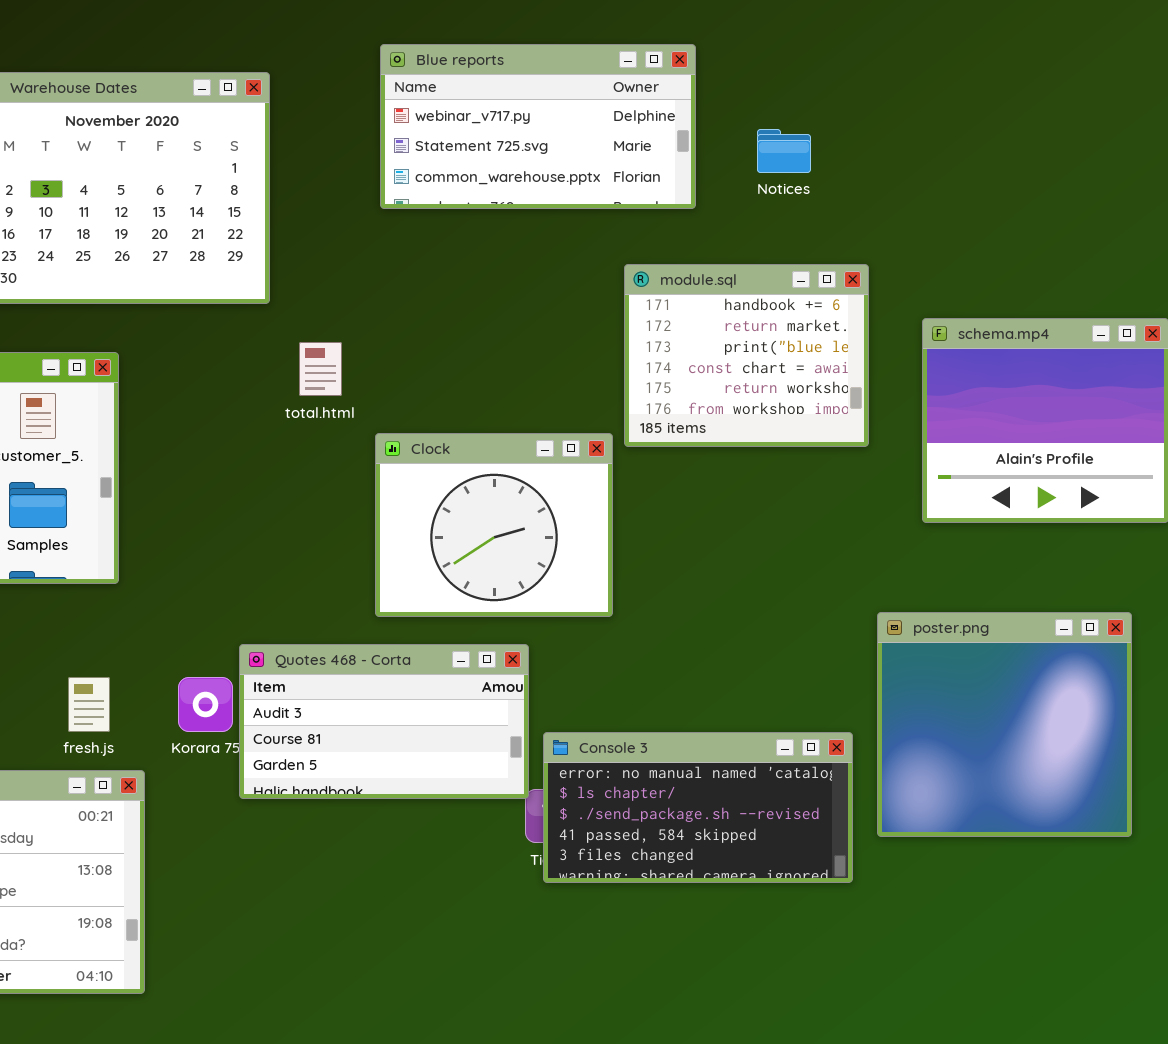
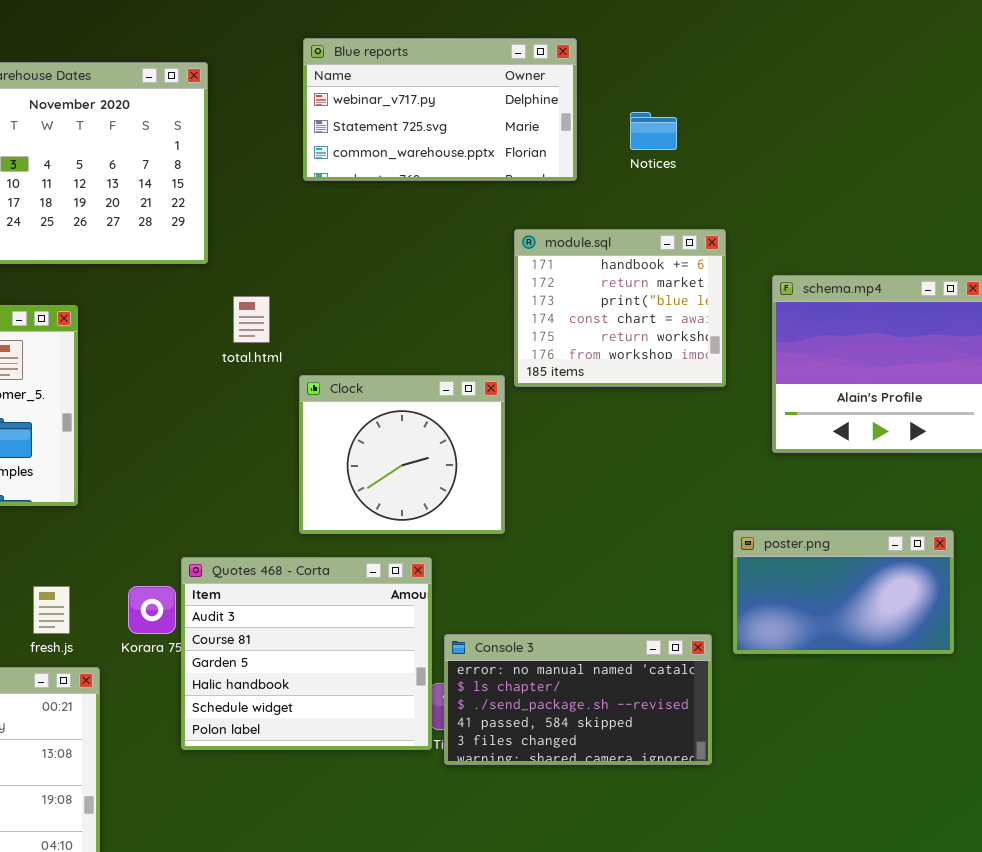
poster.png: [877,612,1132,837] -> [733,530,954,654], resized
Quotes 468 - Corta: [239,644,529,799] -> [181,557,432,750], resized

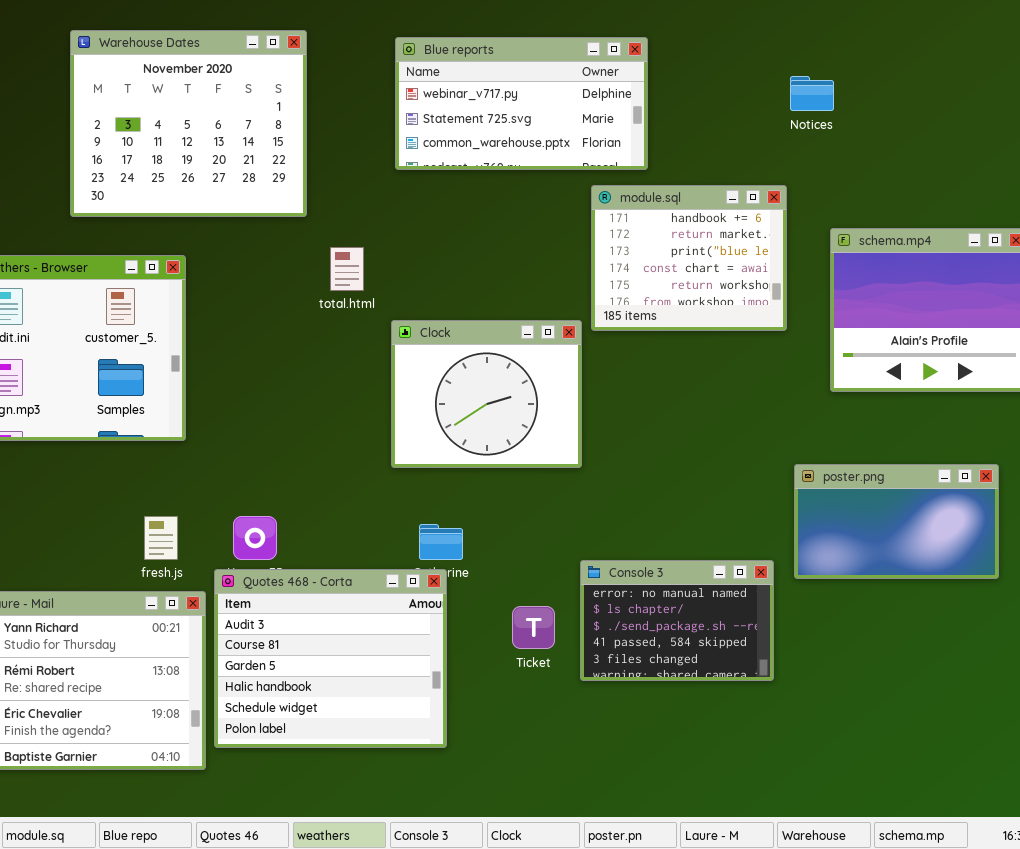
Blue reports: [303,38,577,181] -> [395,37,648,170], moved
Notices: [630,112,677,150] -> [790,76,834,111], moved
Quotes 468 - Corta: [181,557,432,750] -> [214,569,447,748], moved
Console 3: [444,634,712,765] -> [580,560,774,681], resized

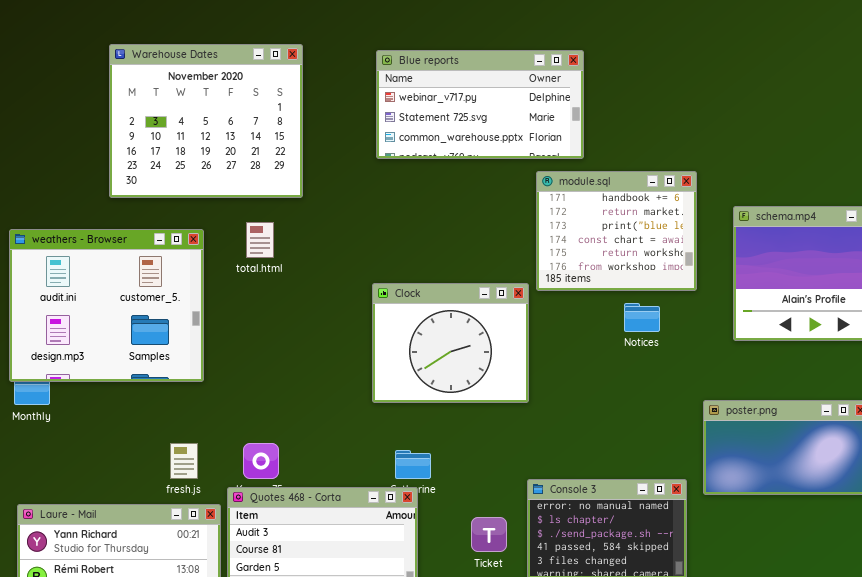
Notices: [790,76,834,111] -> [624,303,660,332], moved
total.html: [330,247,364,291] -> [246,222,274,258], moved

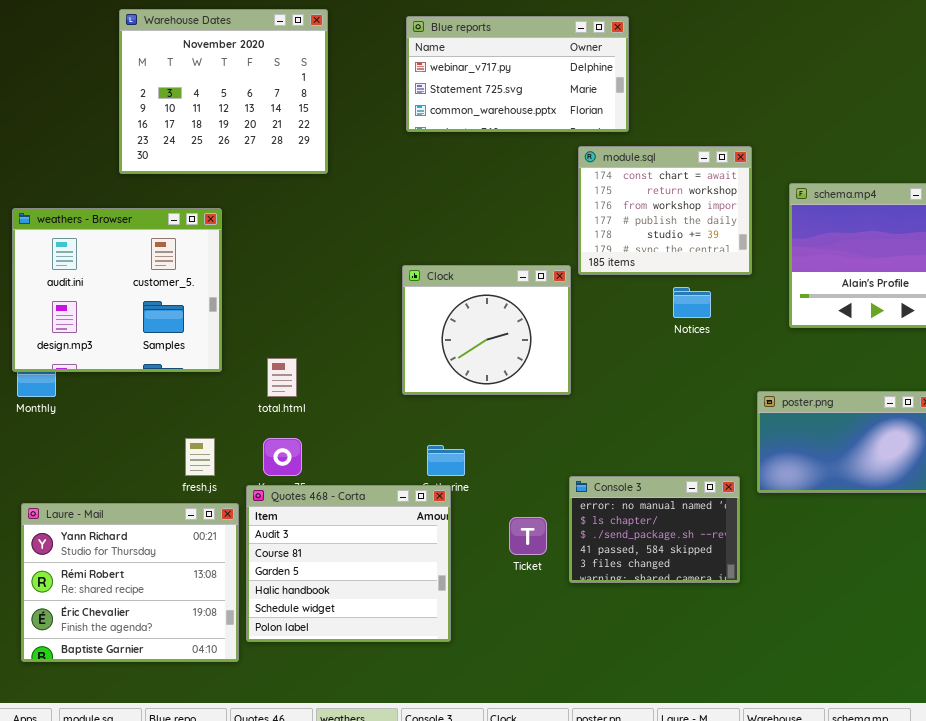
module.sql: [536,171,697,291] -> [578,146,752,275], scrolled down 3 rows
total.html: [246,222,274,258] -> [267,358,297,397], moved

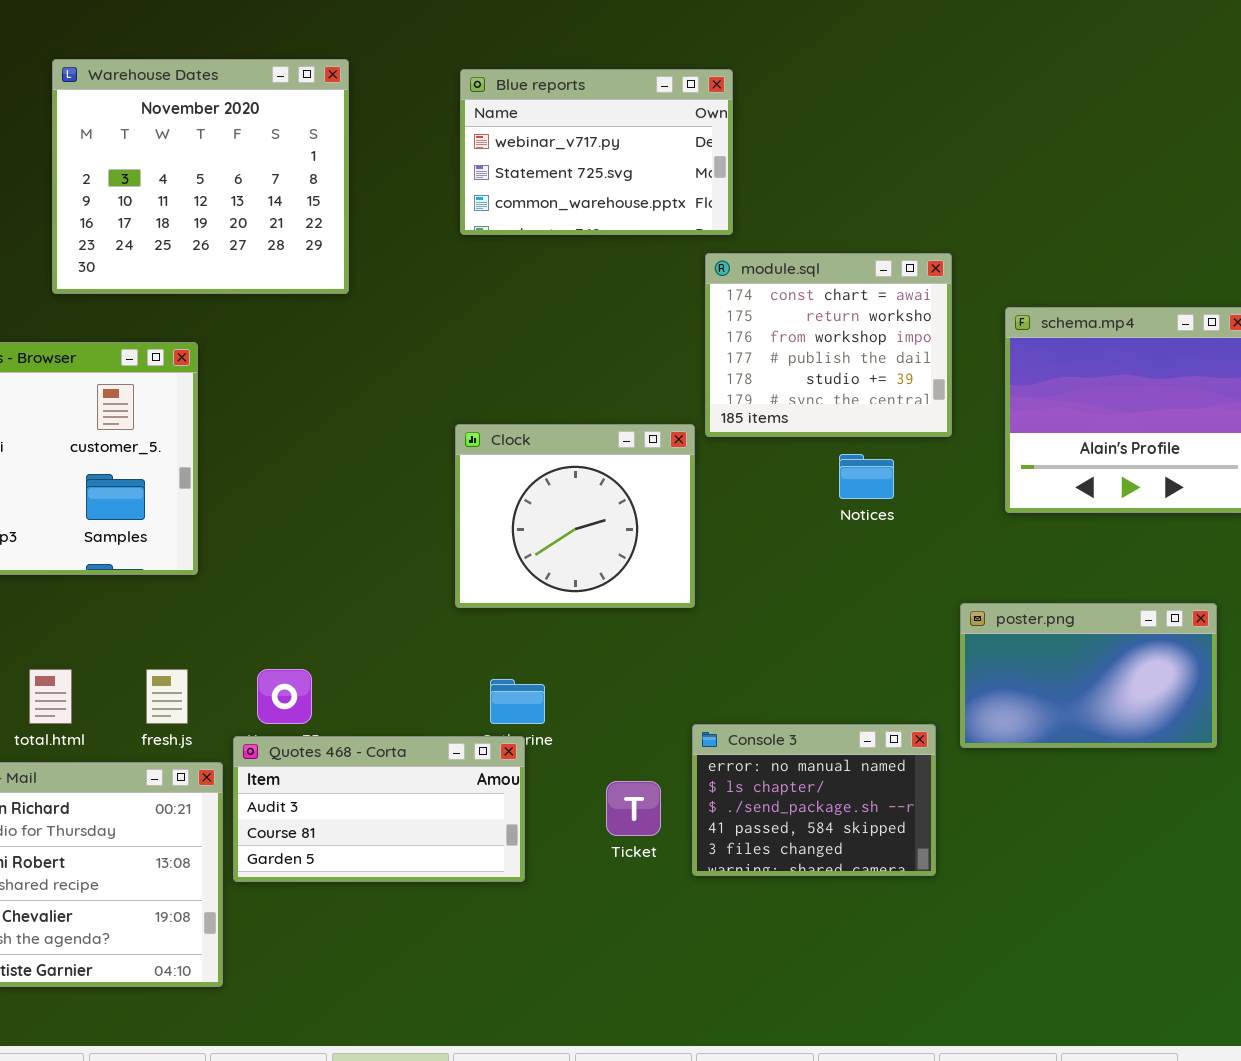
Blue reports: [406,16,629,132] -> [460,69,733,235], resized
total.html: [267,358,297,397] -> [29,669,72,724], moved
Quotes 468 - Corta: [246,485,451,642] -> [233,736,525,882], resized

